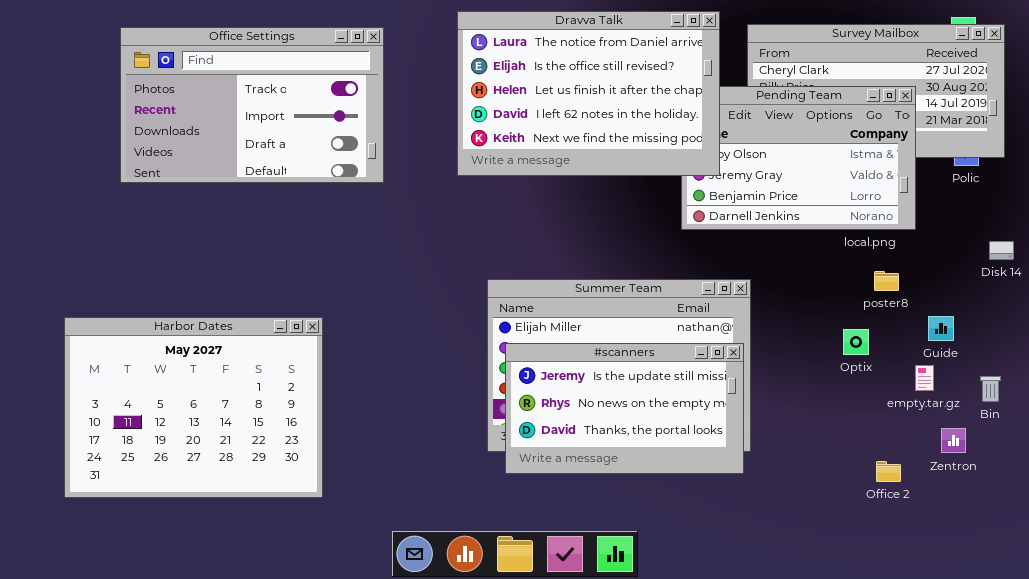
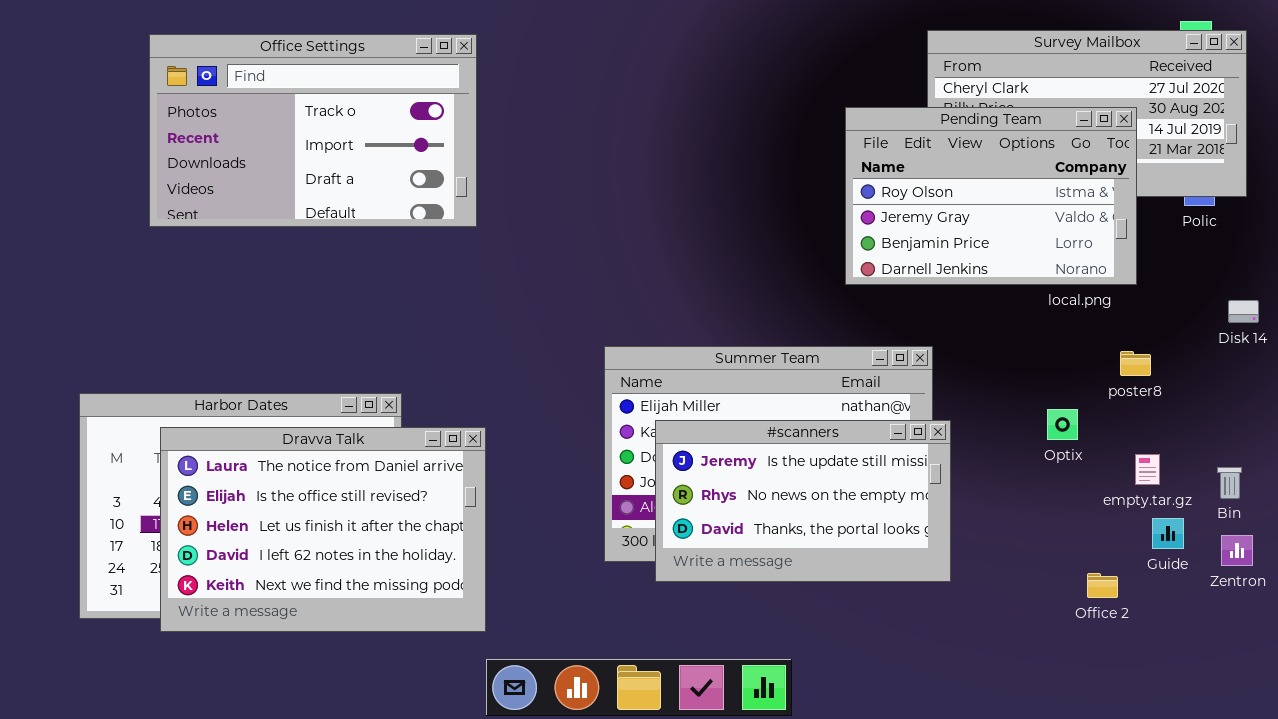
Dravva Talk: [457,11,720,176] -> [160,427,486,632], moved
poster8: [874,271,899,291] -> [1120,351,1151,376], moved
Guide: [928,316,954,341] -> [1152,518,1184,549], moved
#scanners: [505,343,744,474] -> [655,420,951,582], moved
Zentron: [941,428,966,453] -> [1221,535,1253,566], moved

